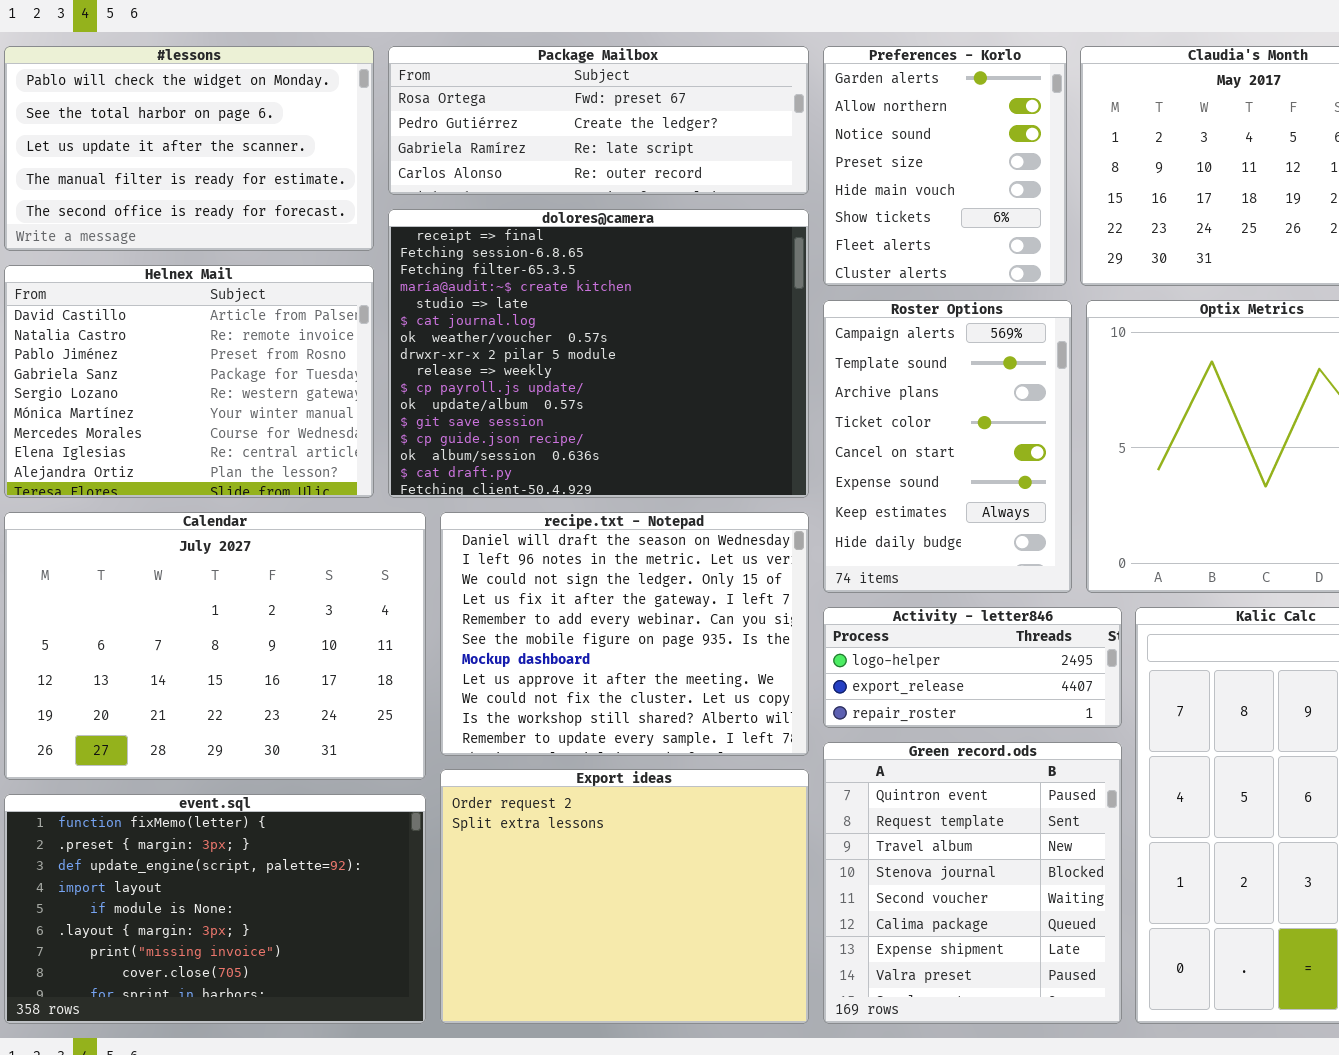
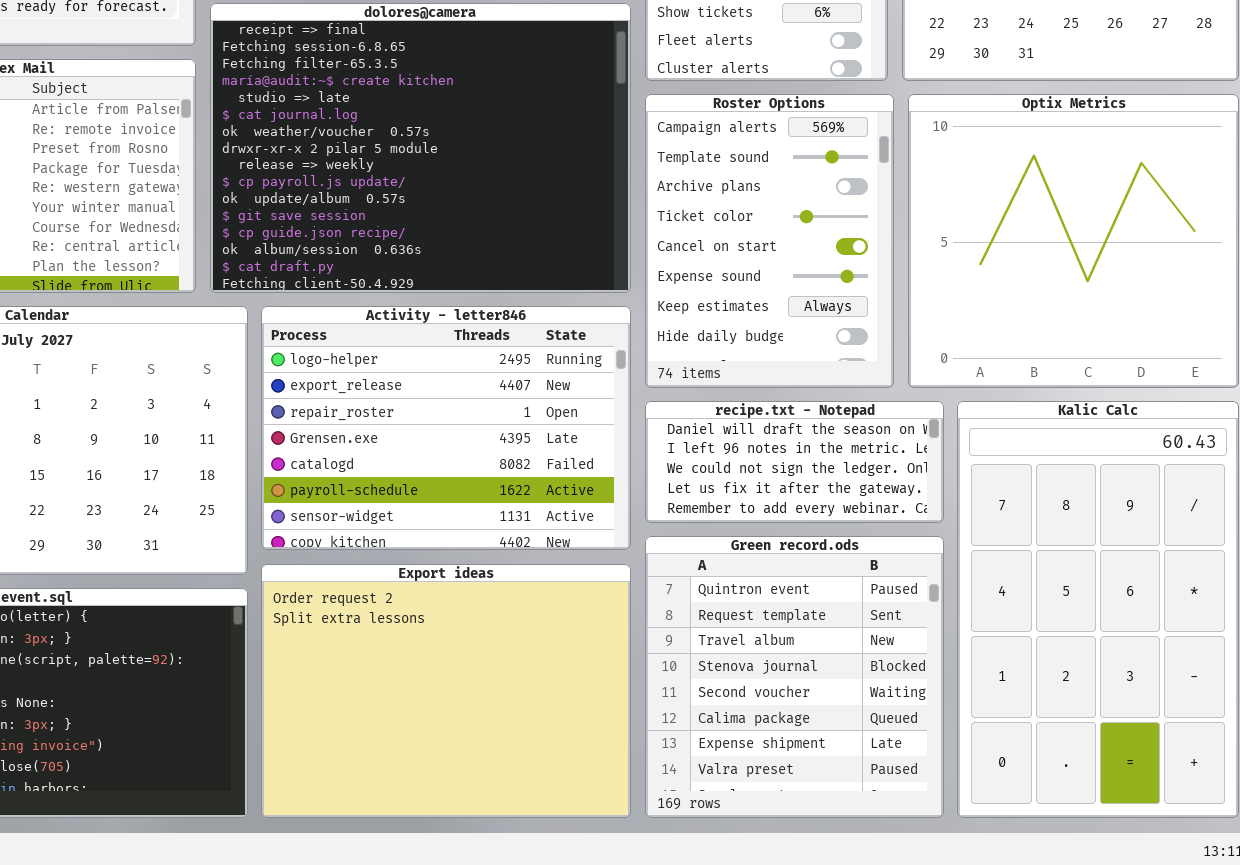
recipe.txt - Notepad: [440,512,809,756] -> [645,401,944,523], moved, resized
Activity - letter846: [823,607,1122,728] -> [261,306,631,550], moved, resized

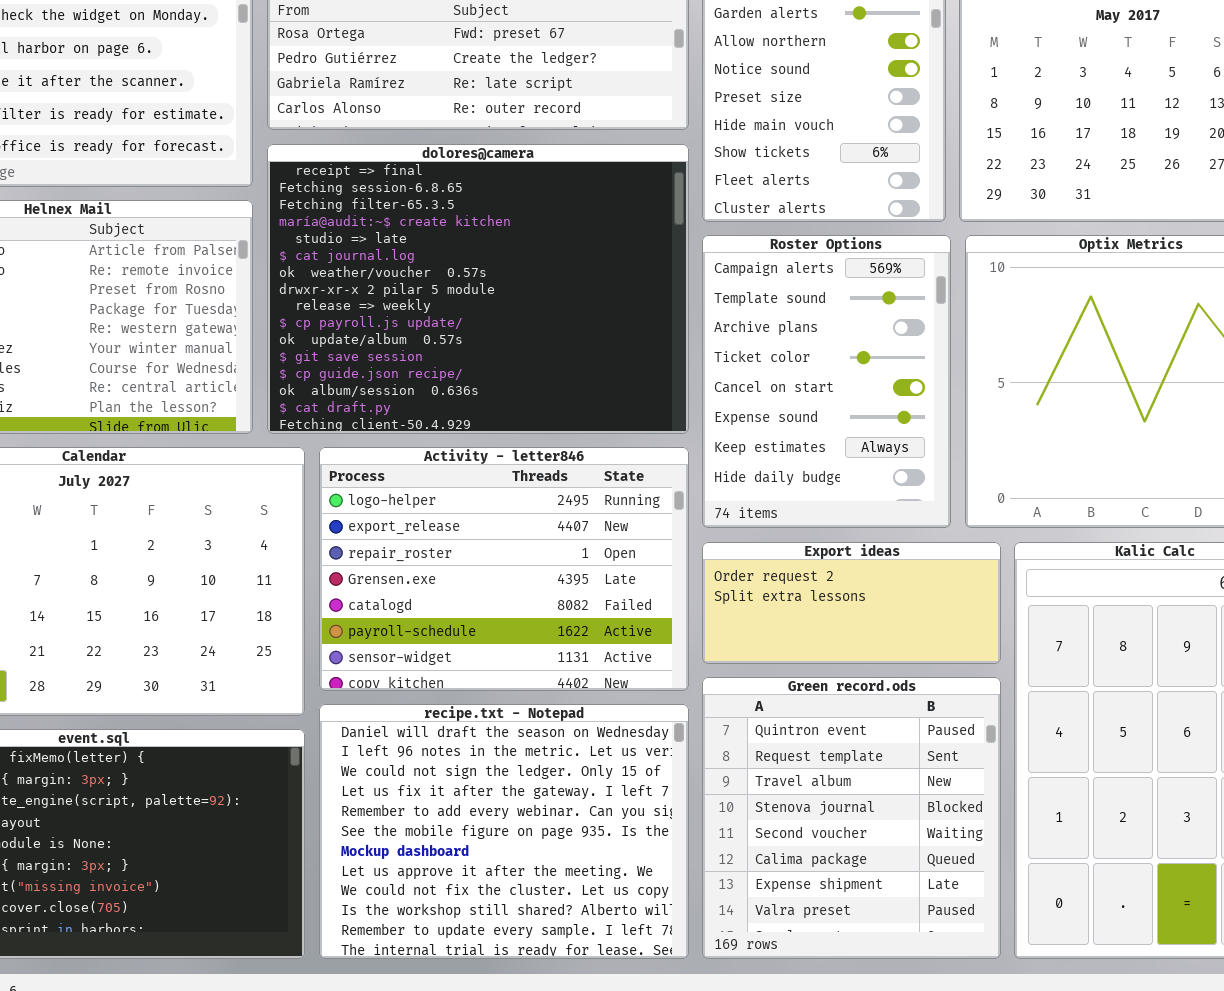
recipe.txt - Notepad: [645,401,944,523] -> [319,704,689,959], moved, resized
Export ideas: [261,564,631,818] -> [702,542,1001,664], moved, resized

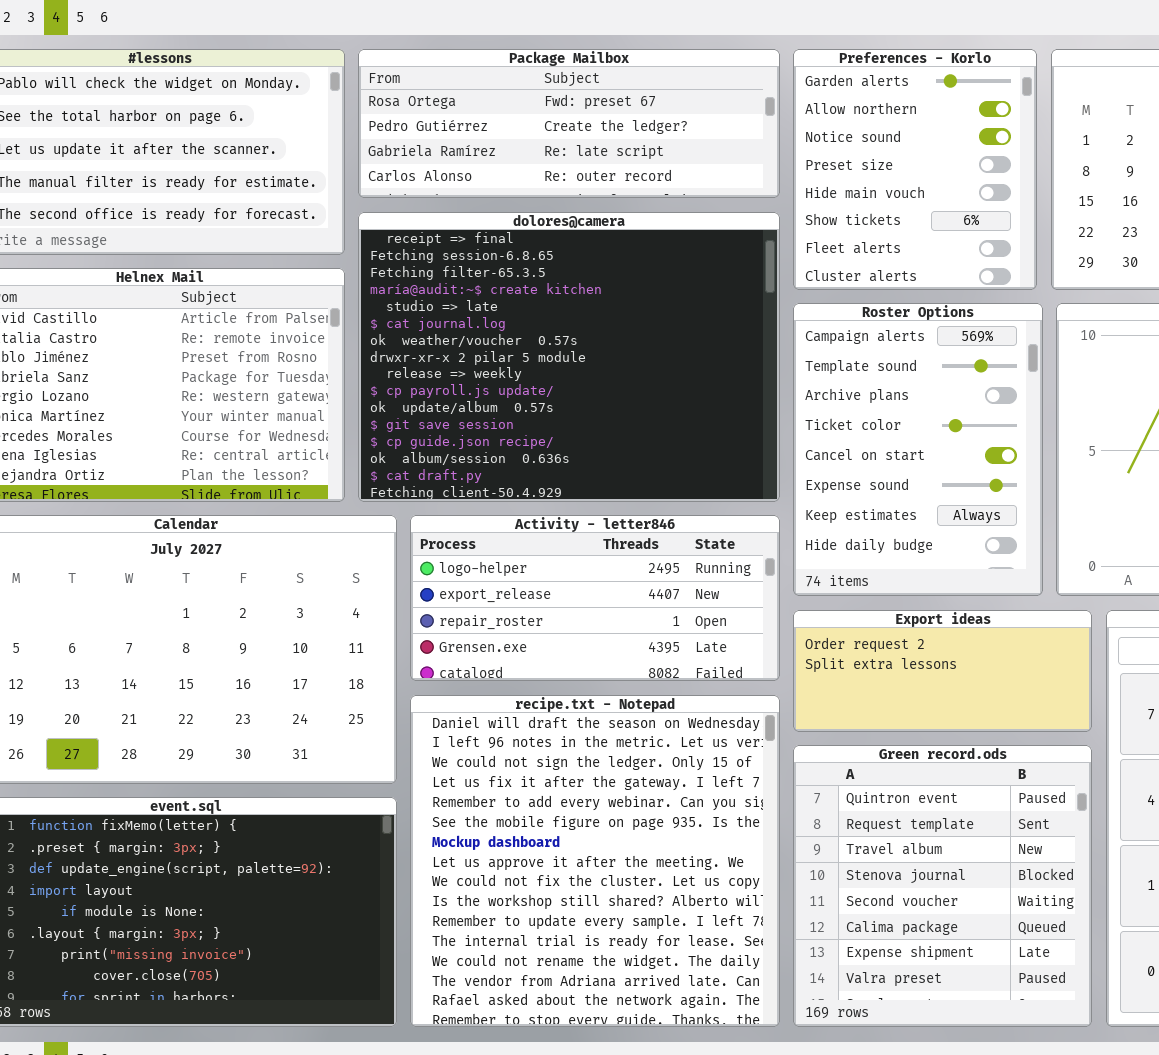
Activity - letter846: [319,447,689,691] -> [410,515,780,681], resized
recipe.txt - Notepad: [319,704,689,959] -> [410,695,780,1027], resized

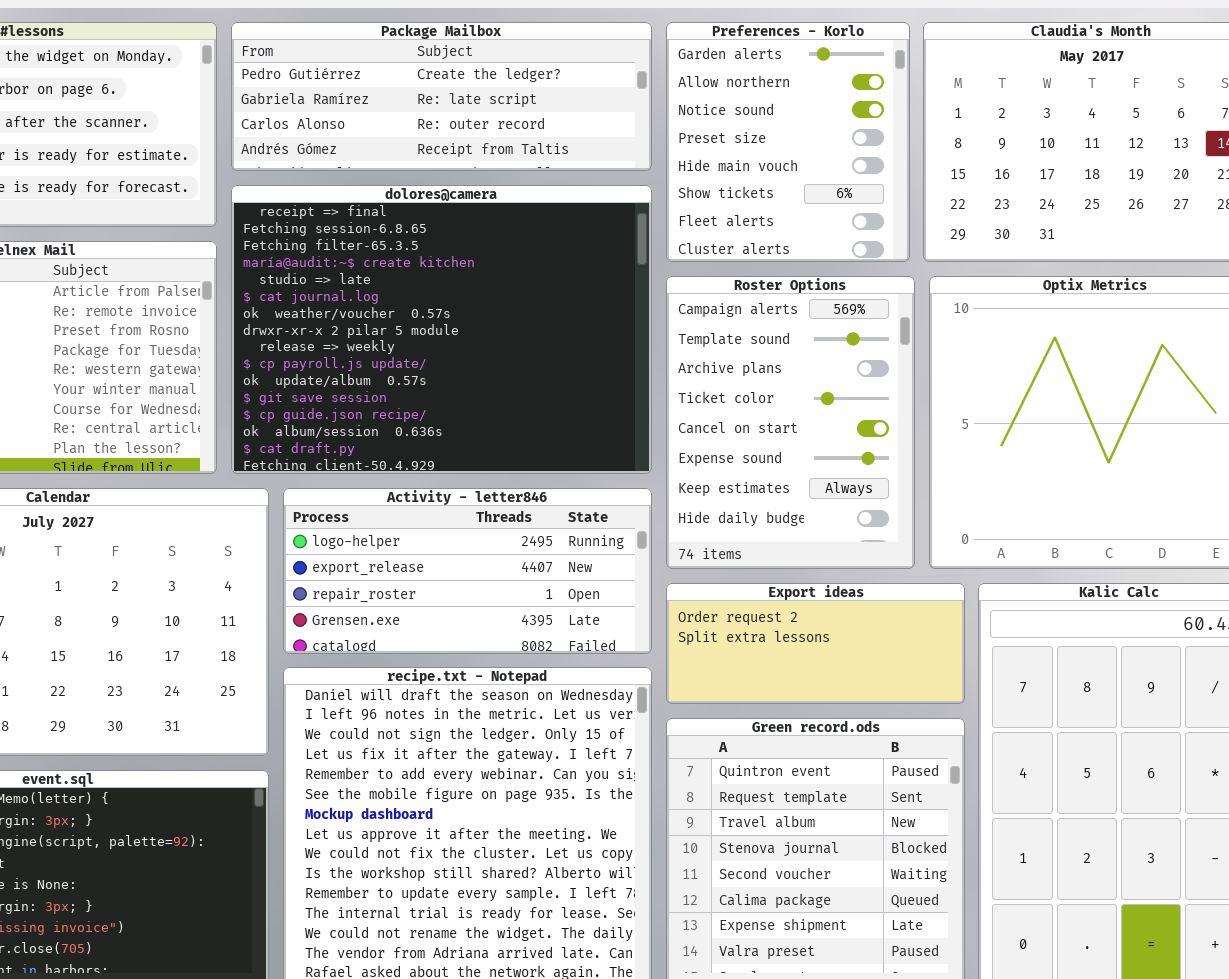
Package Mailbox: [358,49,780,198] -> [231,22,652,171], scrolled down 1 row

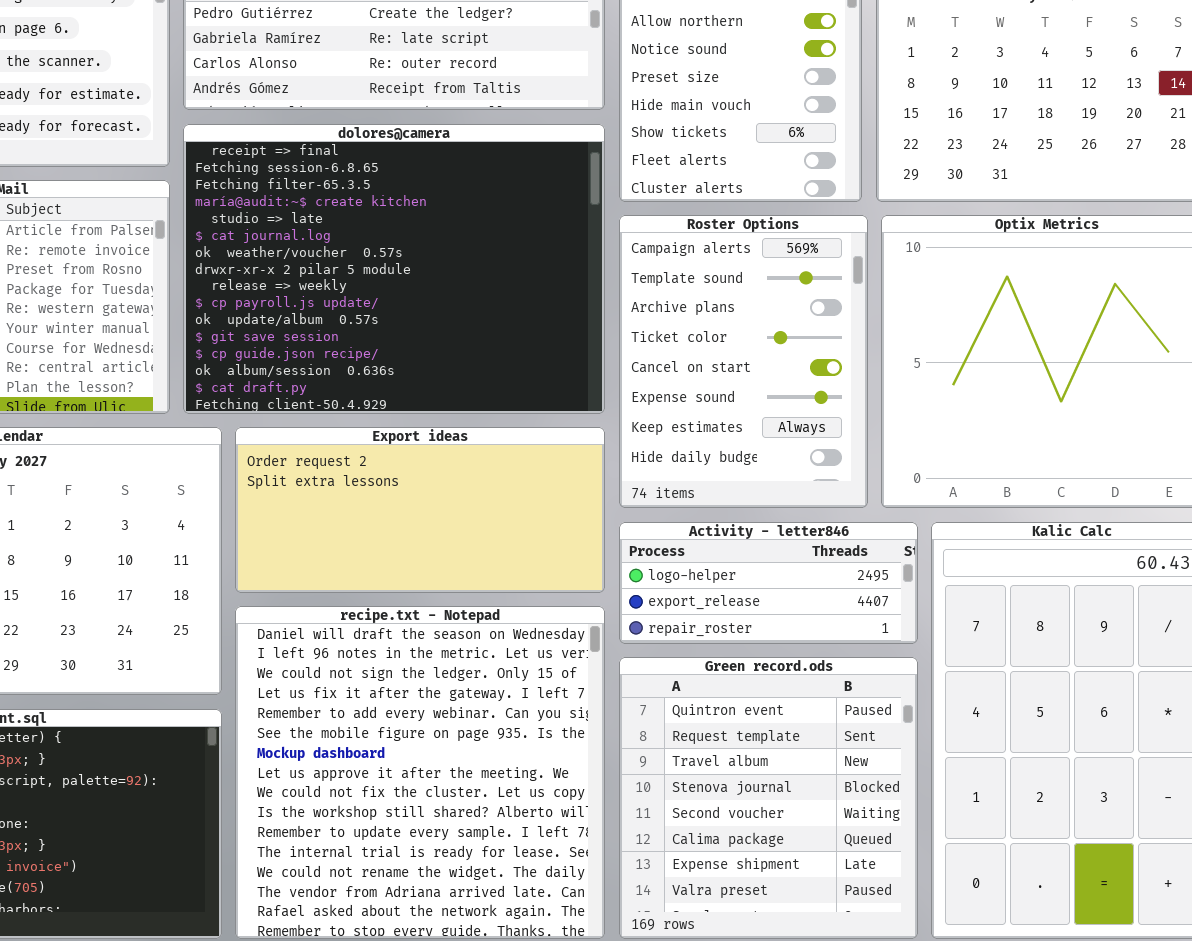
Activity - letter846: [283,488,652,654] -> [619,522,918,644], moved, resized
Export ideas: [666,583,965,704] -> [235,427,605,593], moved, resized

